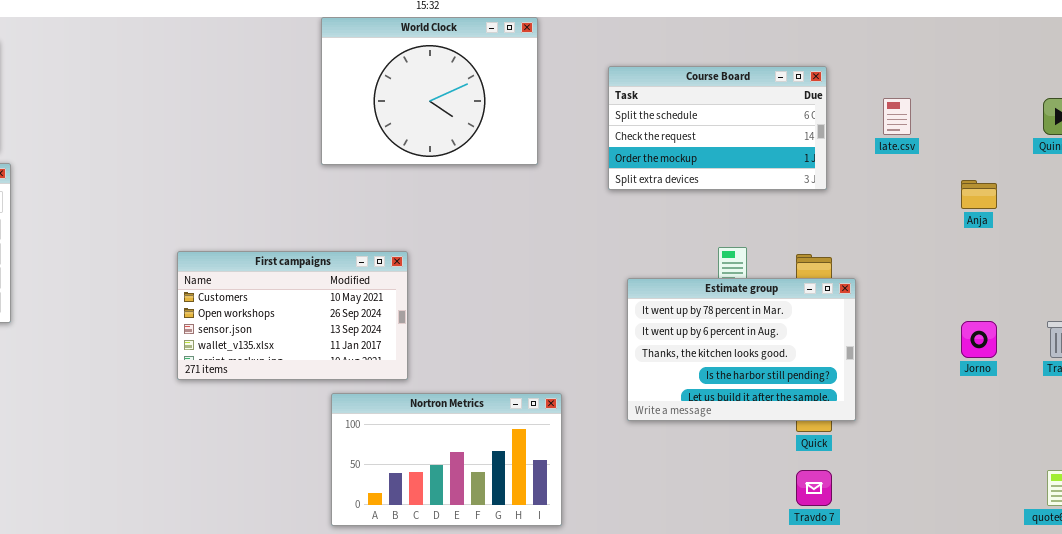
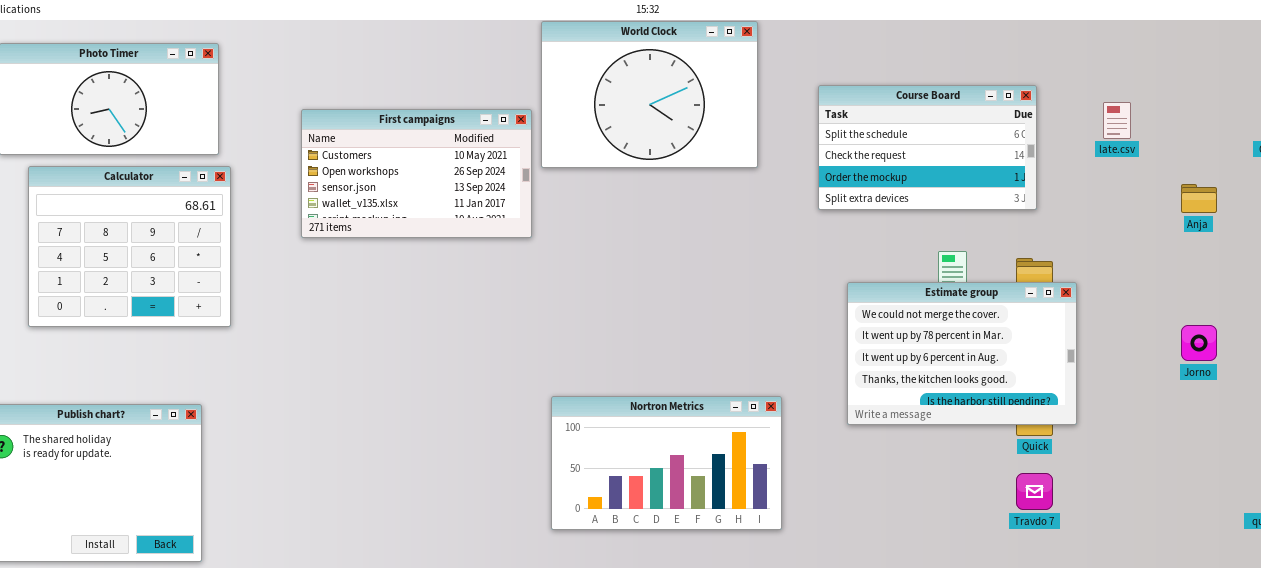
Course Board: [608,66,827,190] -> [818,85,1037,210], moved
First campaigns: [177,251,408,380] -> [301,109,532,238], moved
Estimate group: [627,278,856,421] -> [847,282,1077,425], scrolled up 1 row

